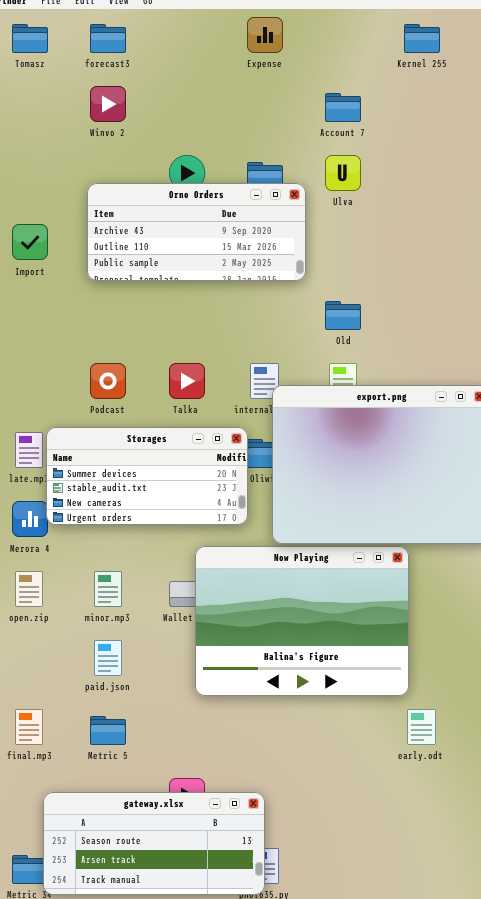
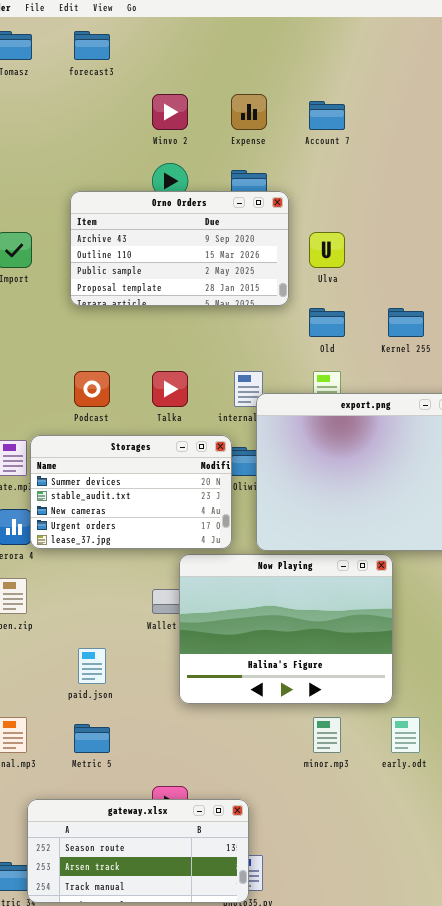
Expense: [247,17,283,53] -> [231,94,267,130], moved
Kernel 255: [404,24,440,53] -> [388,308,424,337], moved
Winvo 2: [90,86,126,122] -> [152,94,188,130], moved
Ulva: [325,155,361,191] -> [309,232,345,268], moved
Orno Orders: [87,183,306,281] -> [70,191,289,306], resized
Storages: [46,427,248,525] -> [30,435,232,549], resized
minor.mp3: [94,571,122,607] -> [313,717,341,753], moved

